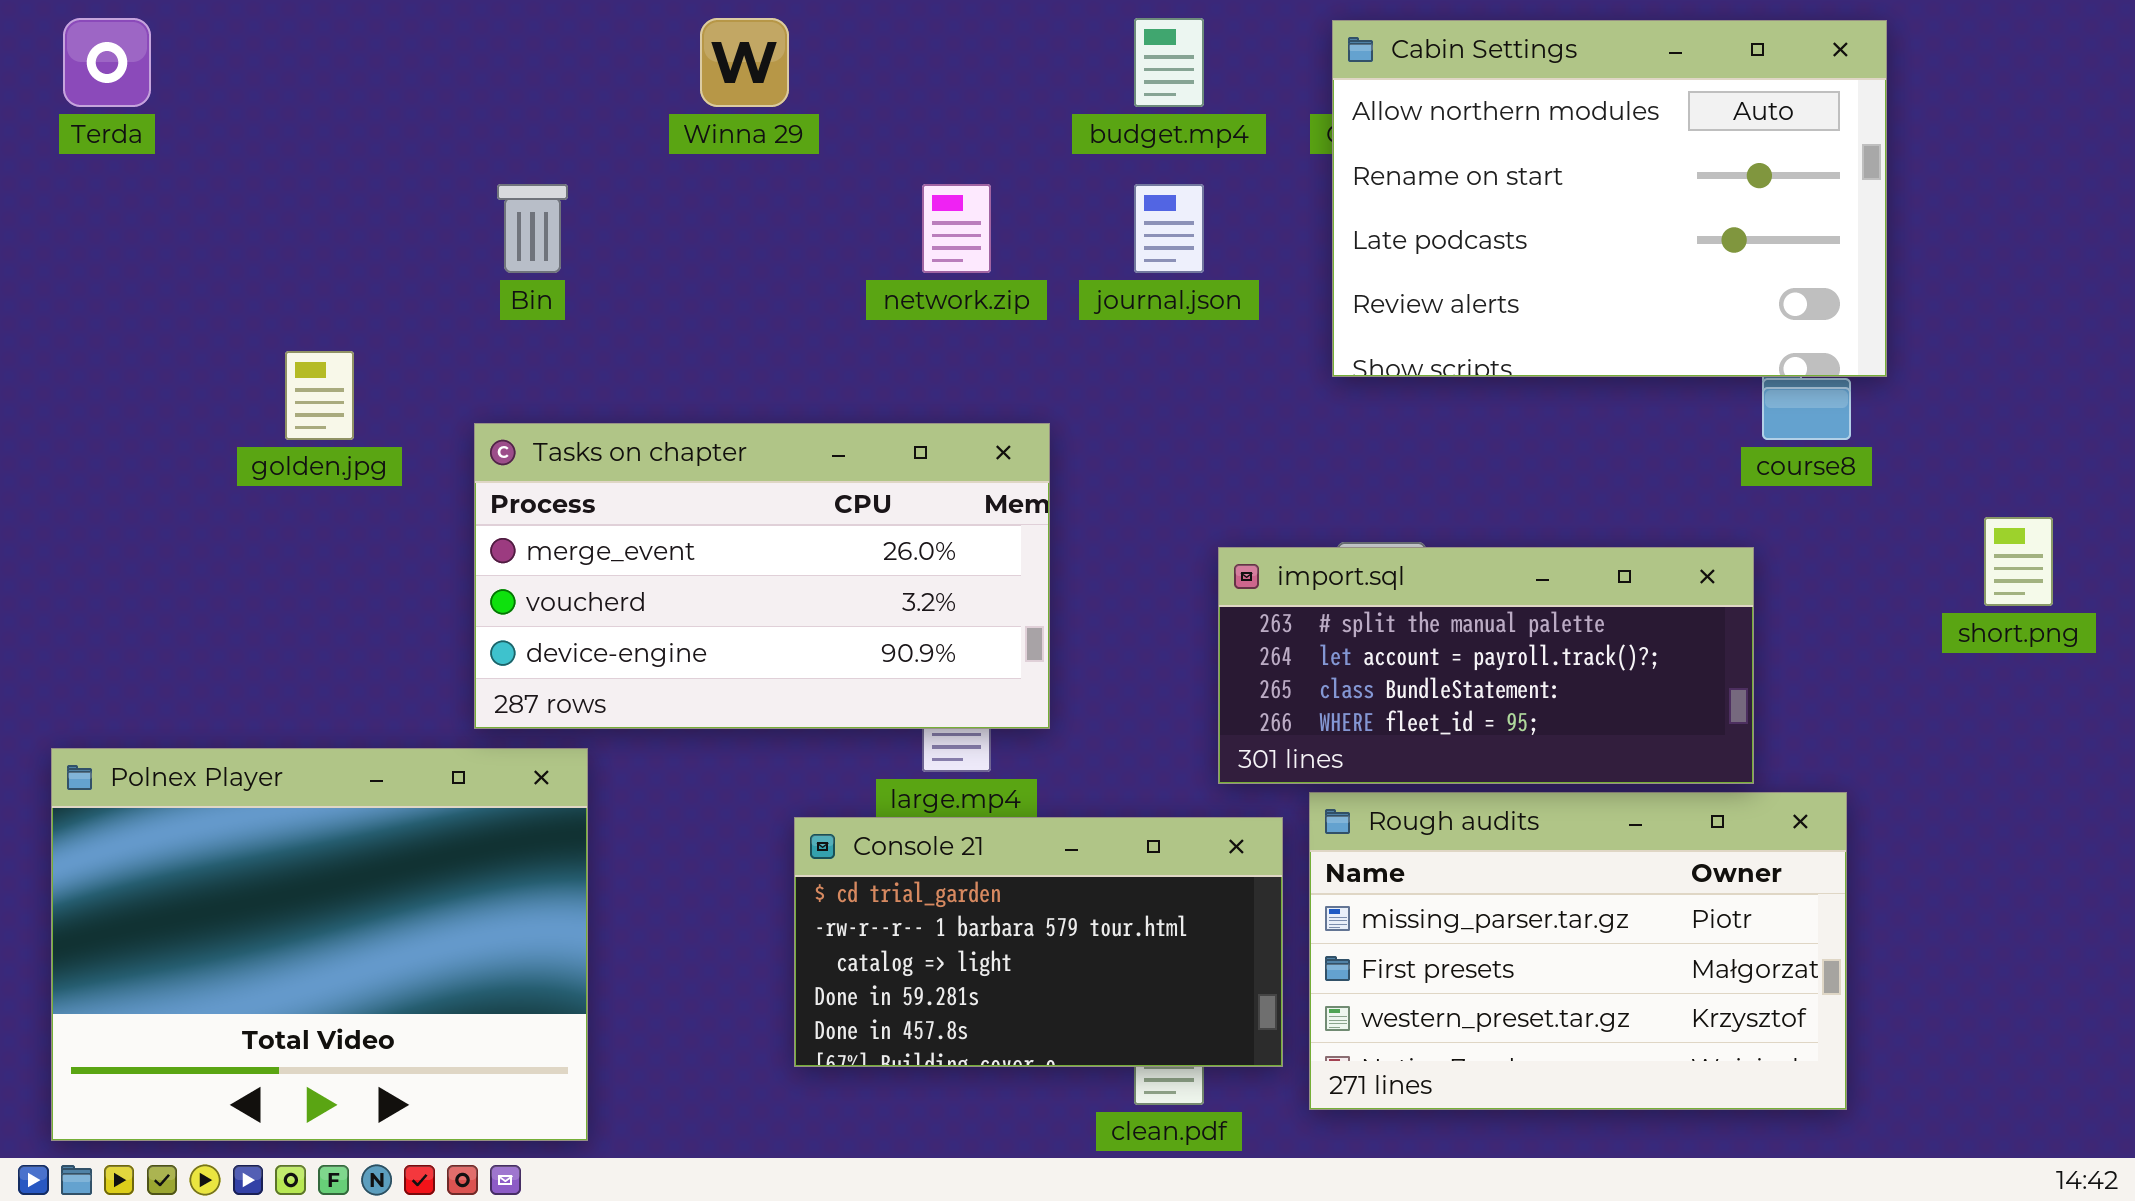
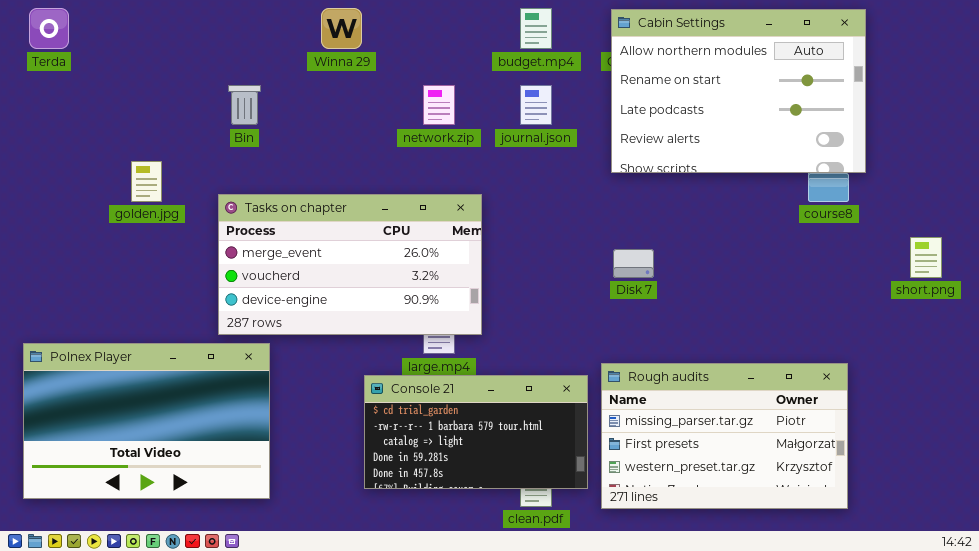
import.sql: [1218,547,1754,784] -> none, closed
Polnex Player: [51,748,588,1141] -> [23,343,270,499], resized

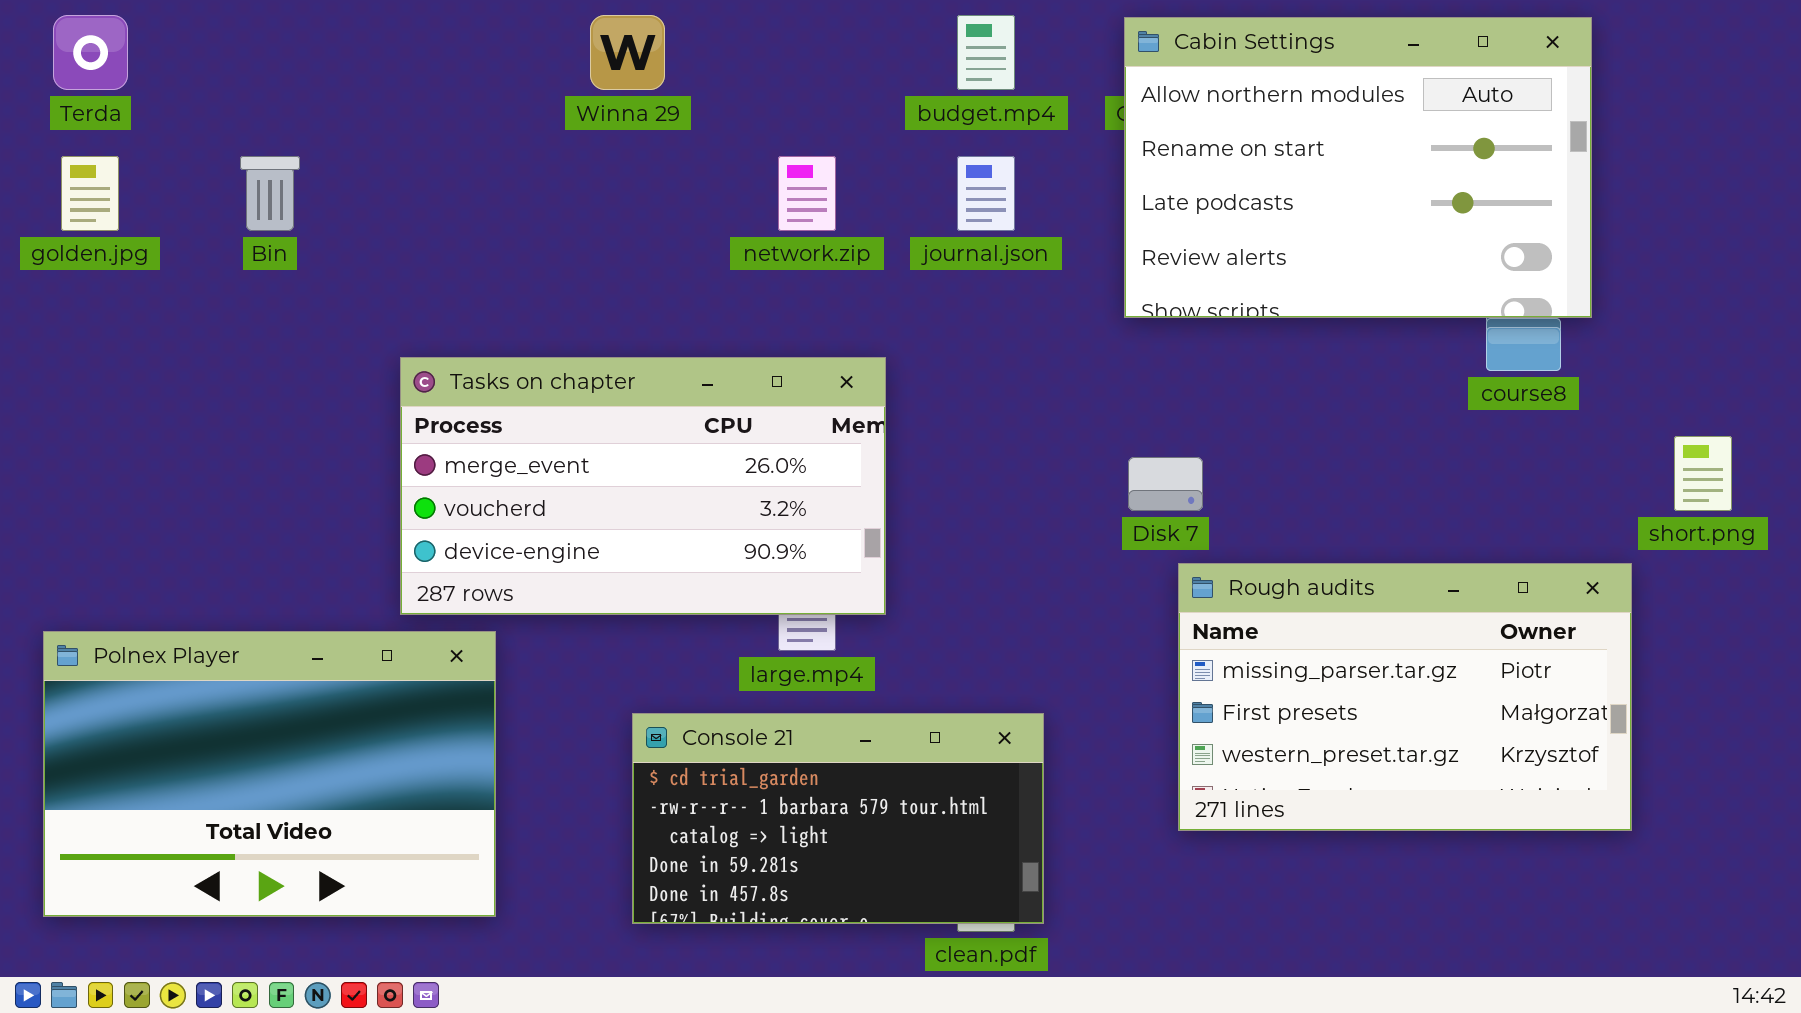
Bin: [228,85,261,125] -> [240,156,300,231], moved
golden.jpg: [131,161,162,202] -> [61,156,119,231], moved
Rough audits: [601,363,848,509] -> [1178,563,1632,831], moved
Console 21: [364,375,588,489] -> [632,713,1044,924], moved

